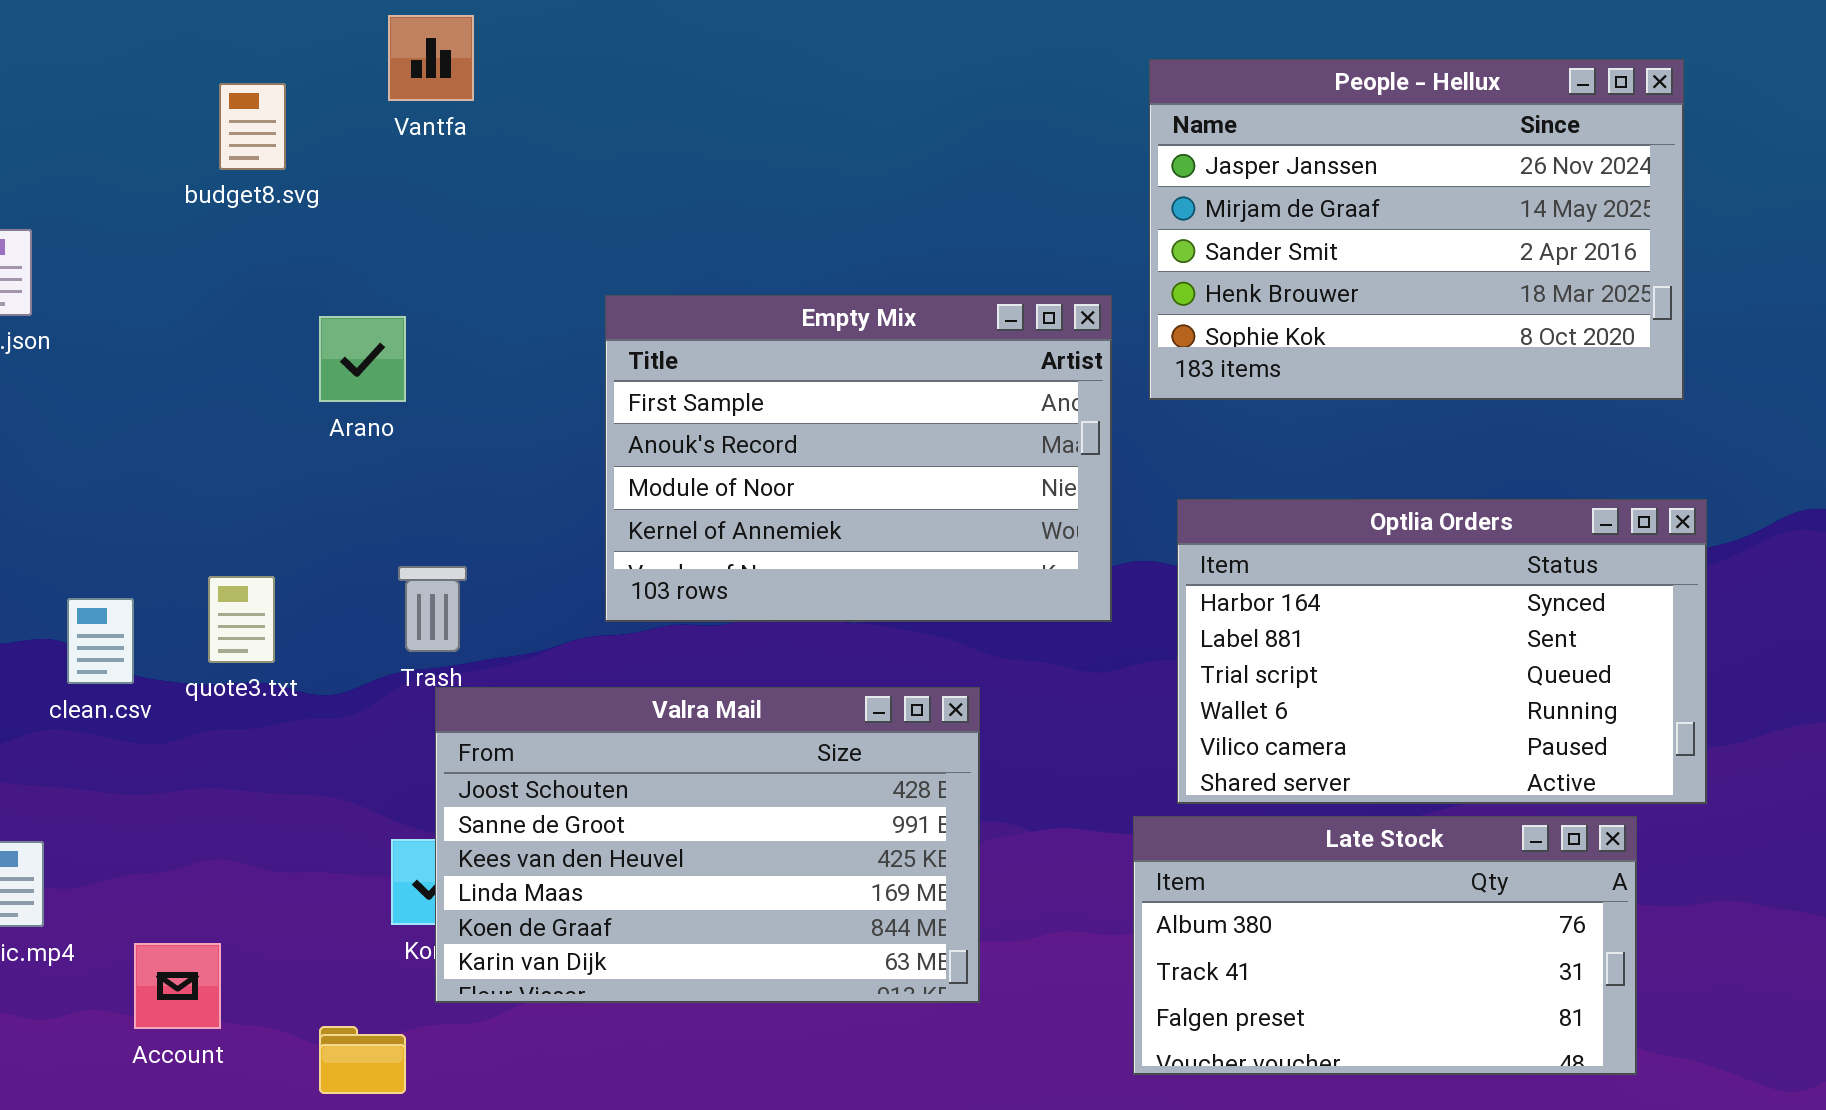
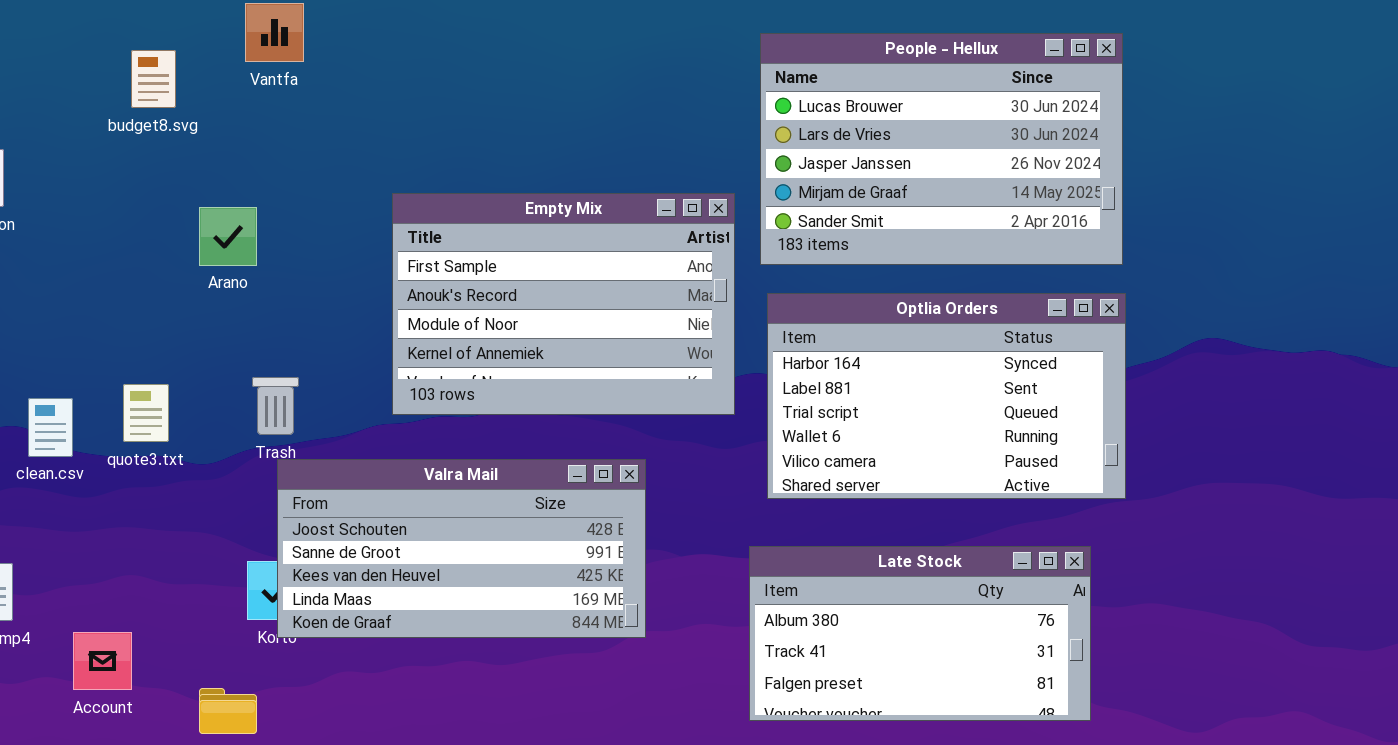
People - Hellux: [1149,59,1684,400] -> [760,33,1123,265], scrolled up 2 rows
Optlia Orders: [1177,499,1707,804] -> [767,293,1126,499], moved
Valra Mail: [435,687,980,1003] -> [277,459,646,638], resized

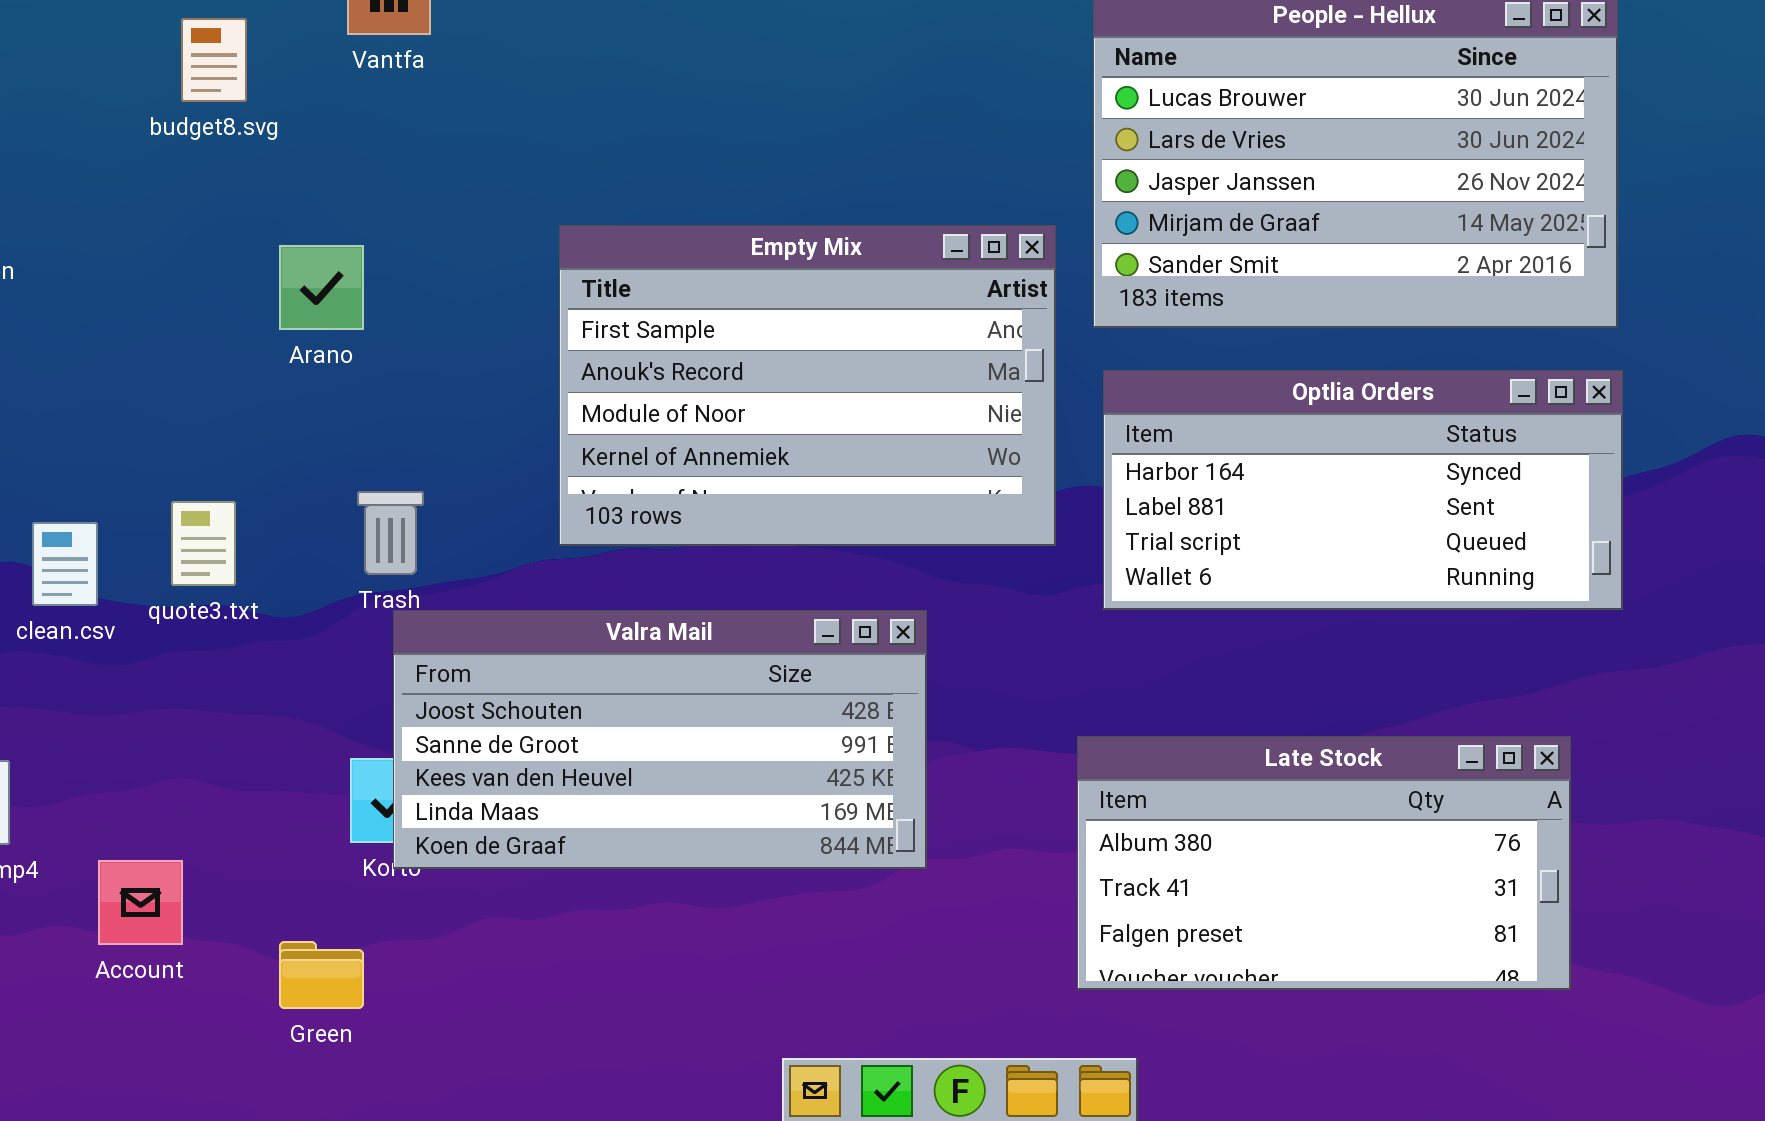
Optlia Orders: [767,293,1126,499] -> [1103,370,1623,610], resized

